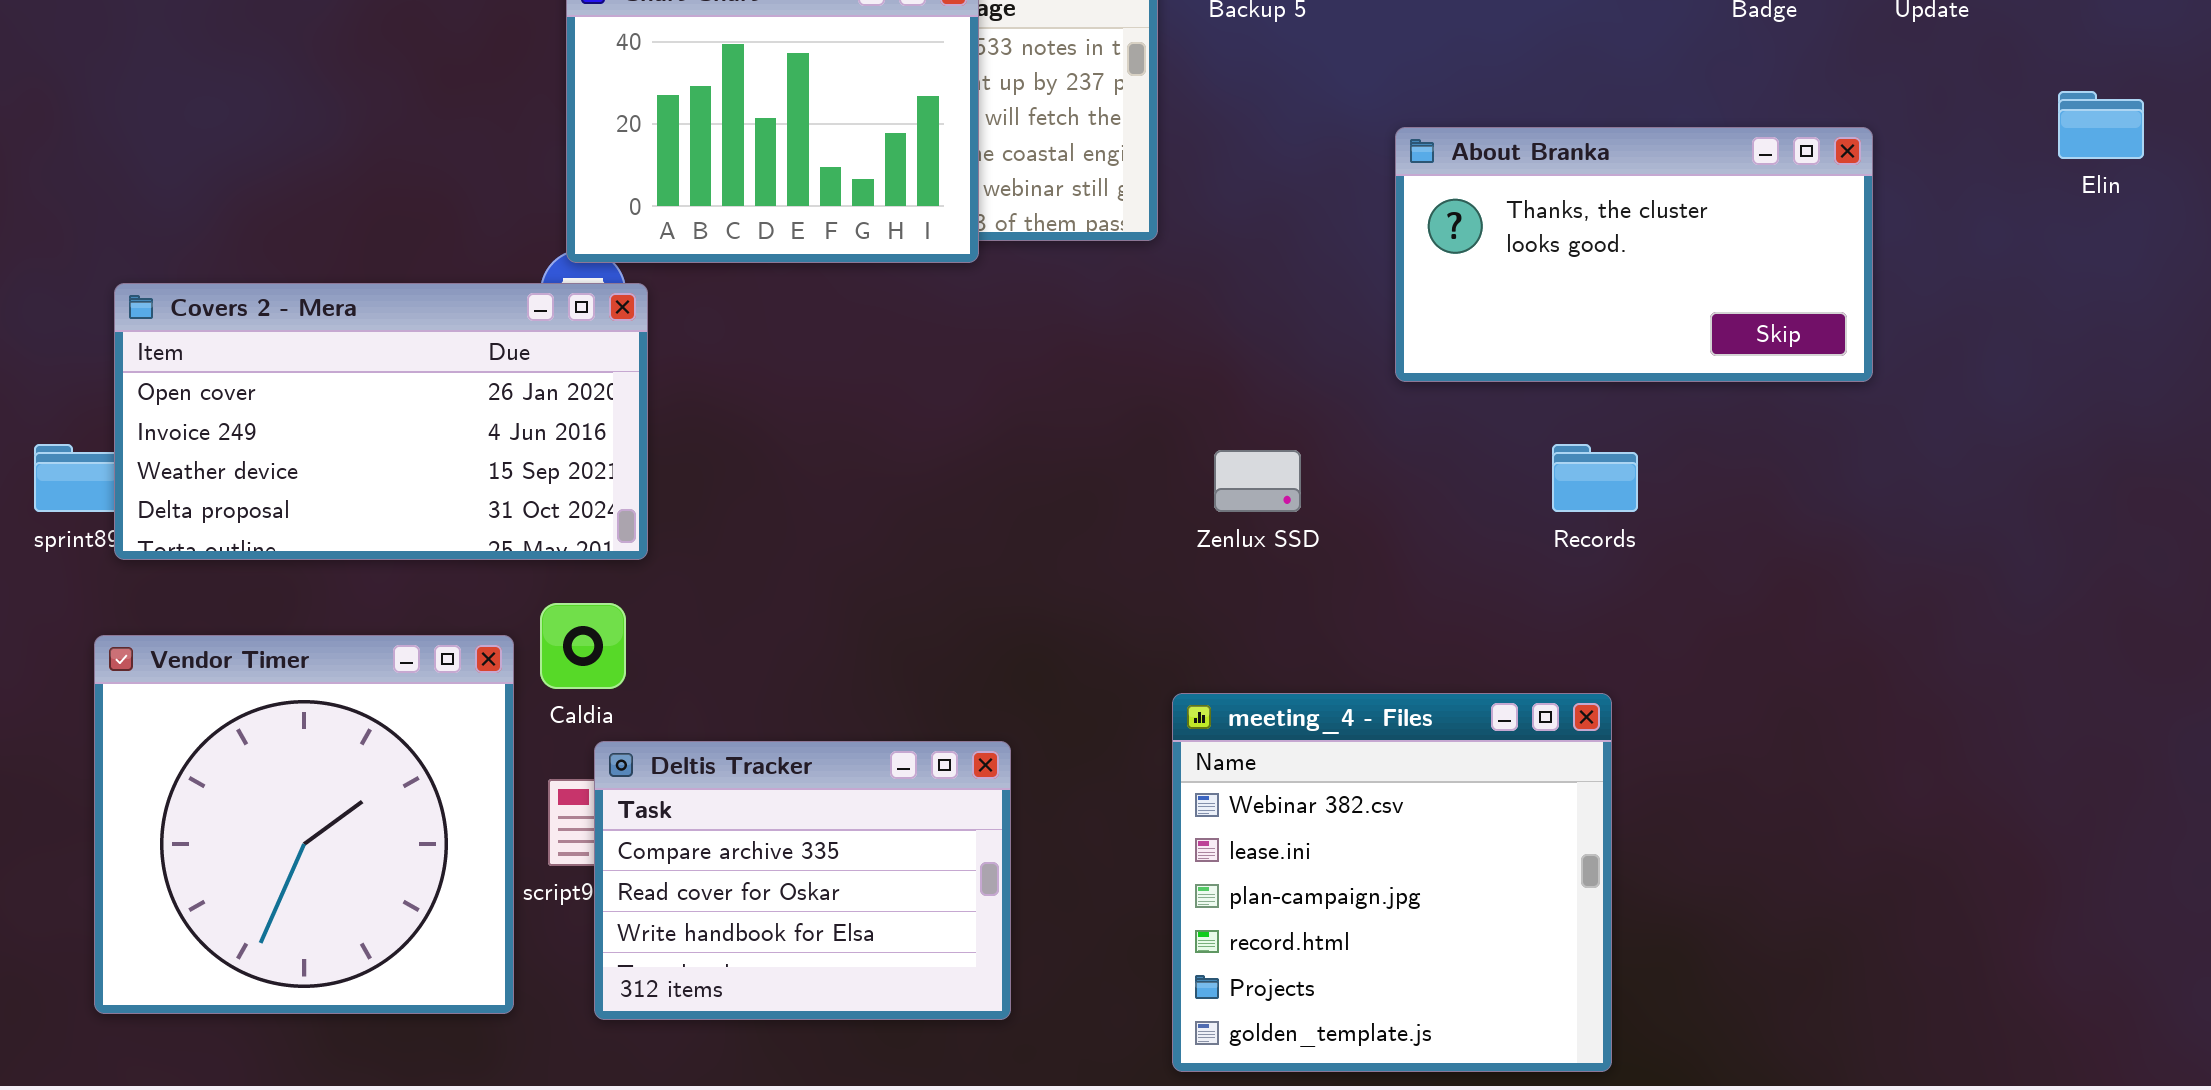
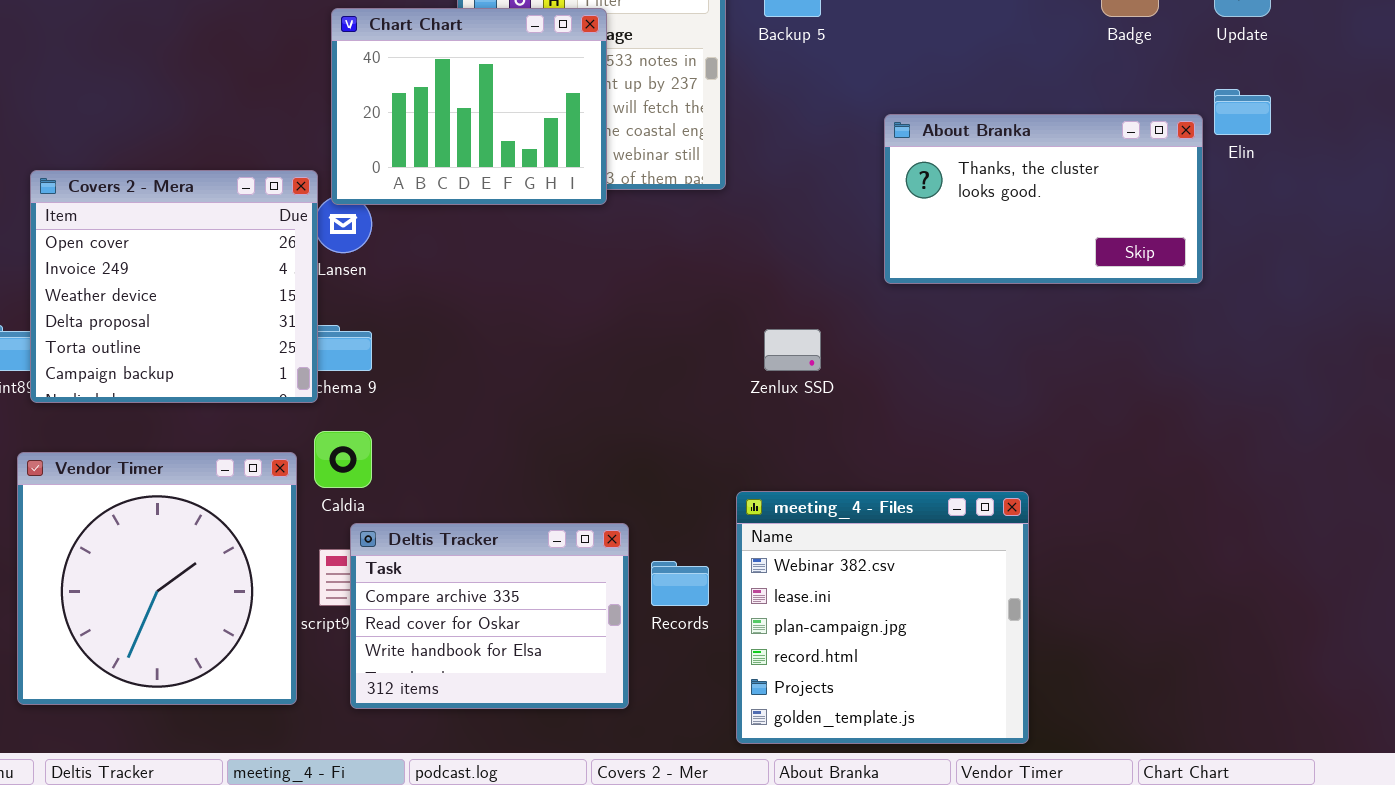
Elin: [2058,91,2144,159] -> [1214,89,1271,135], moved
Covers 2 - Mera: [114,283,648,560] -> [30,170,318,403], resized
Records: [1552,444,1638,512] -> [651,561,709,606], moved

